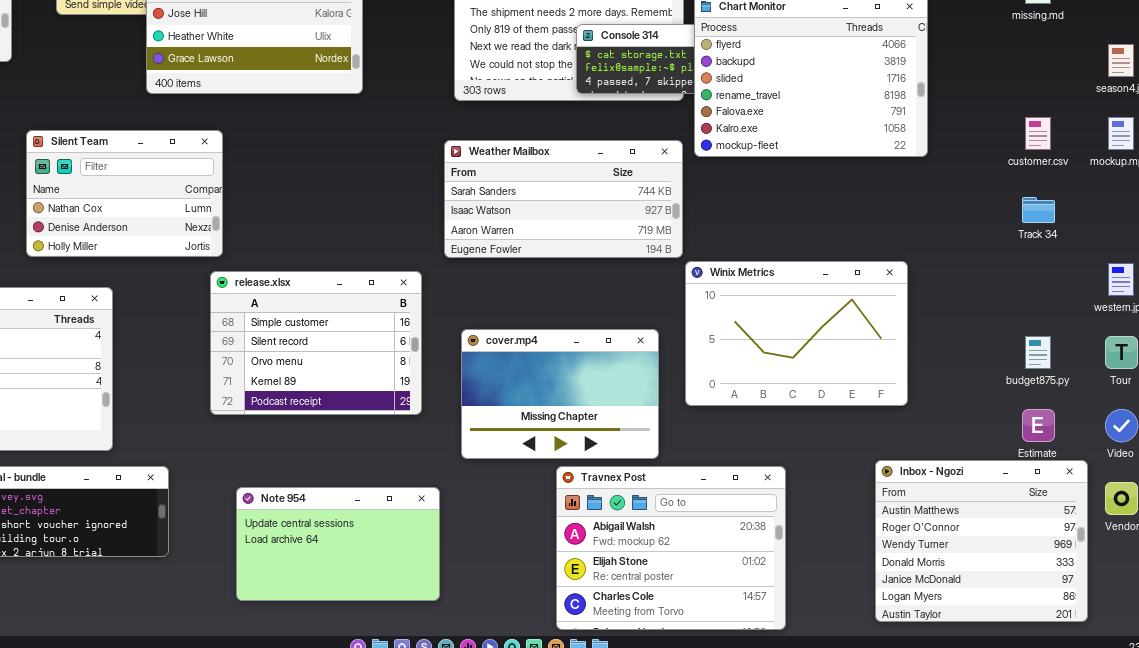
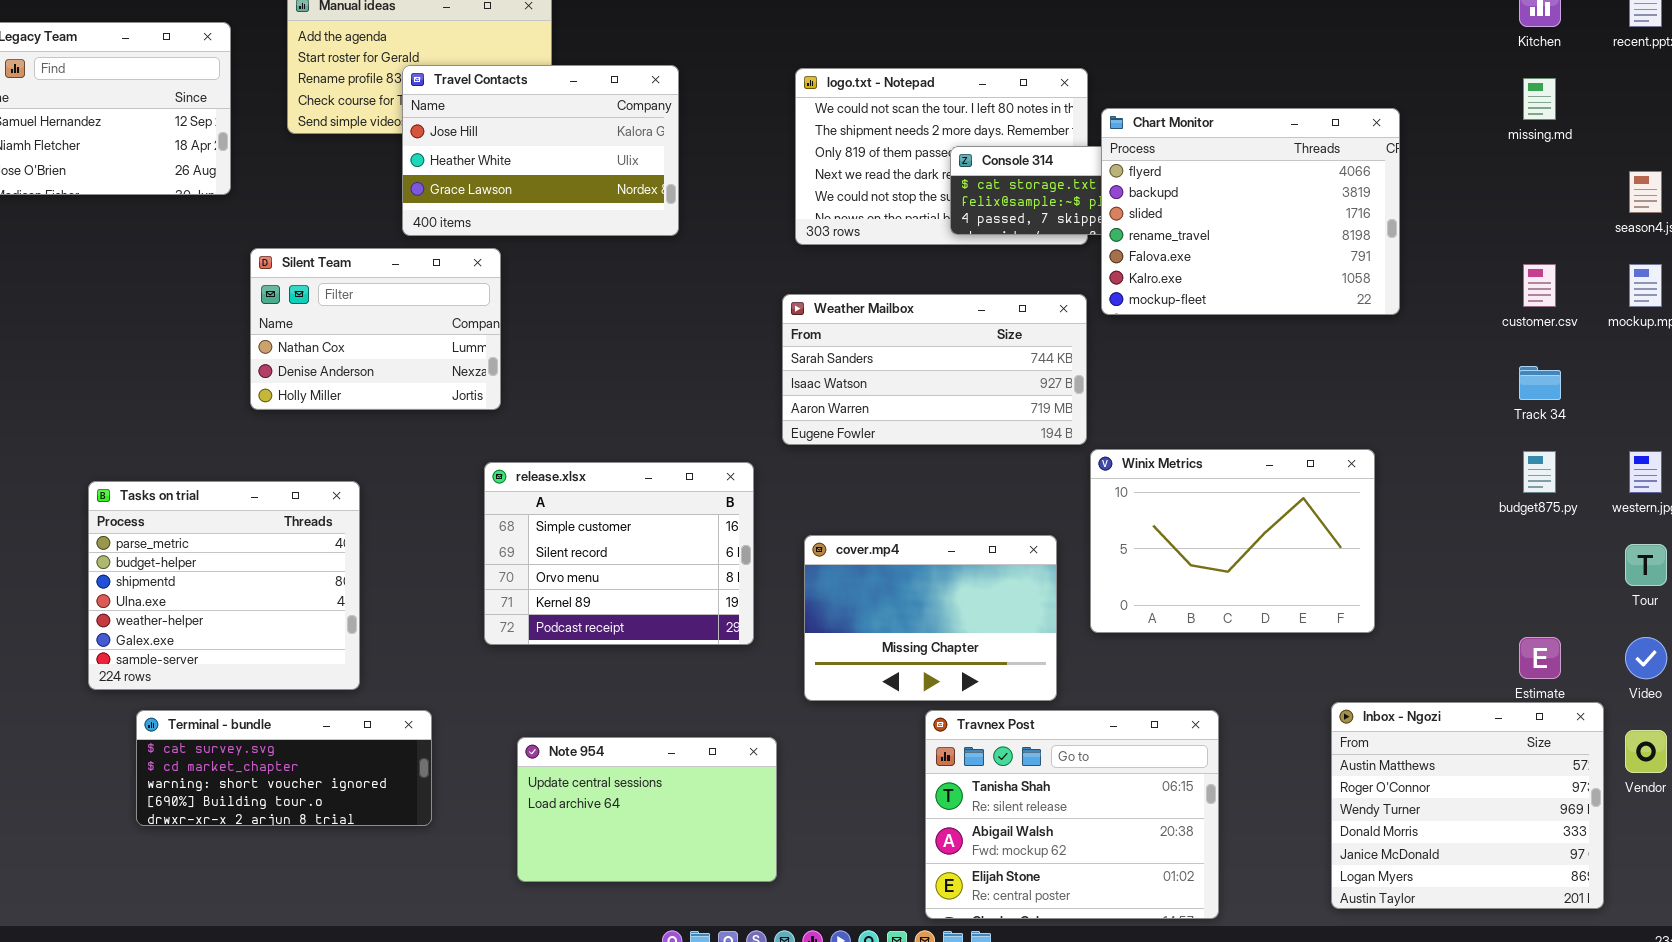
Silent Team: [26,130,223,257] -> [250,248,501,410], moved
budget875.py: [1025,336,1051,369] -> [1523,451,1556,493], moved
Travnex Post: [556,466,786,630] -> [925,710,1219,919], scrolled up 1 row

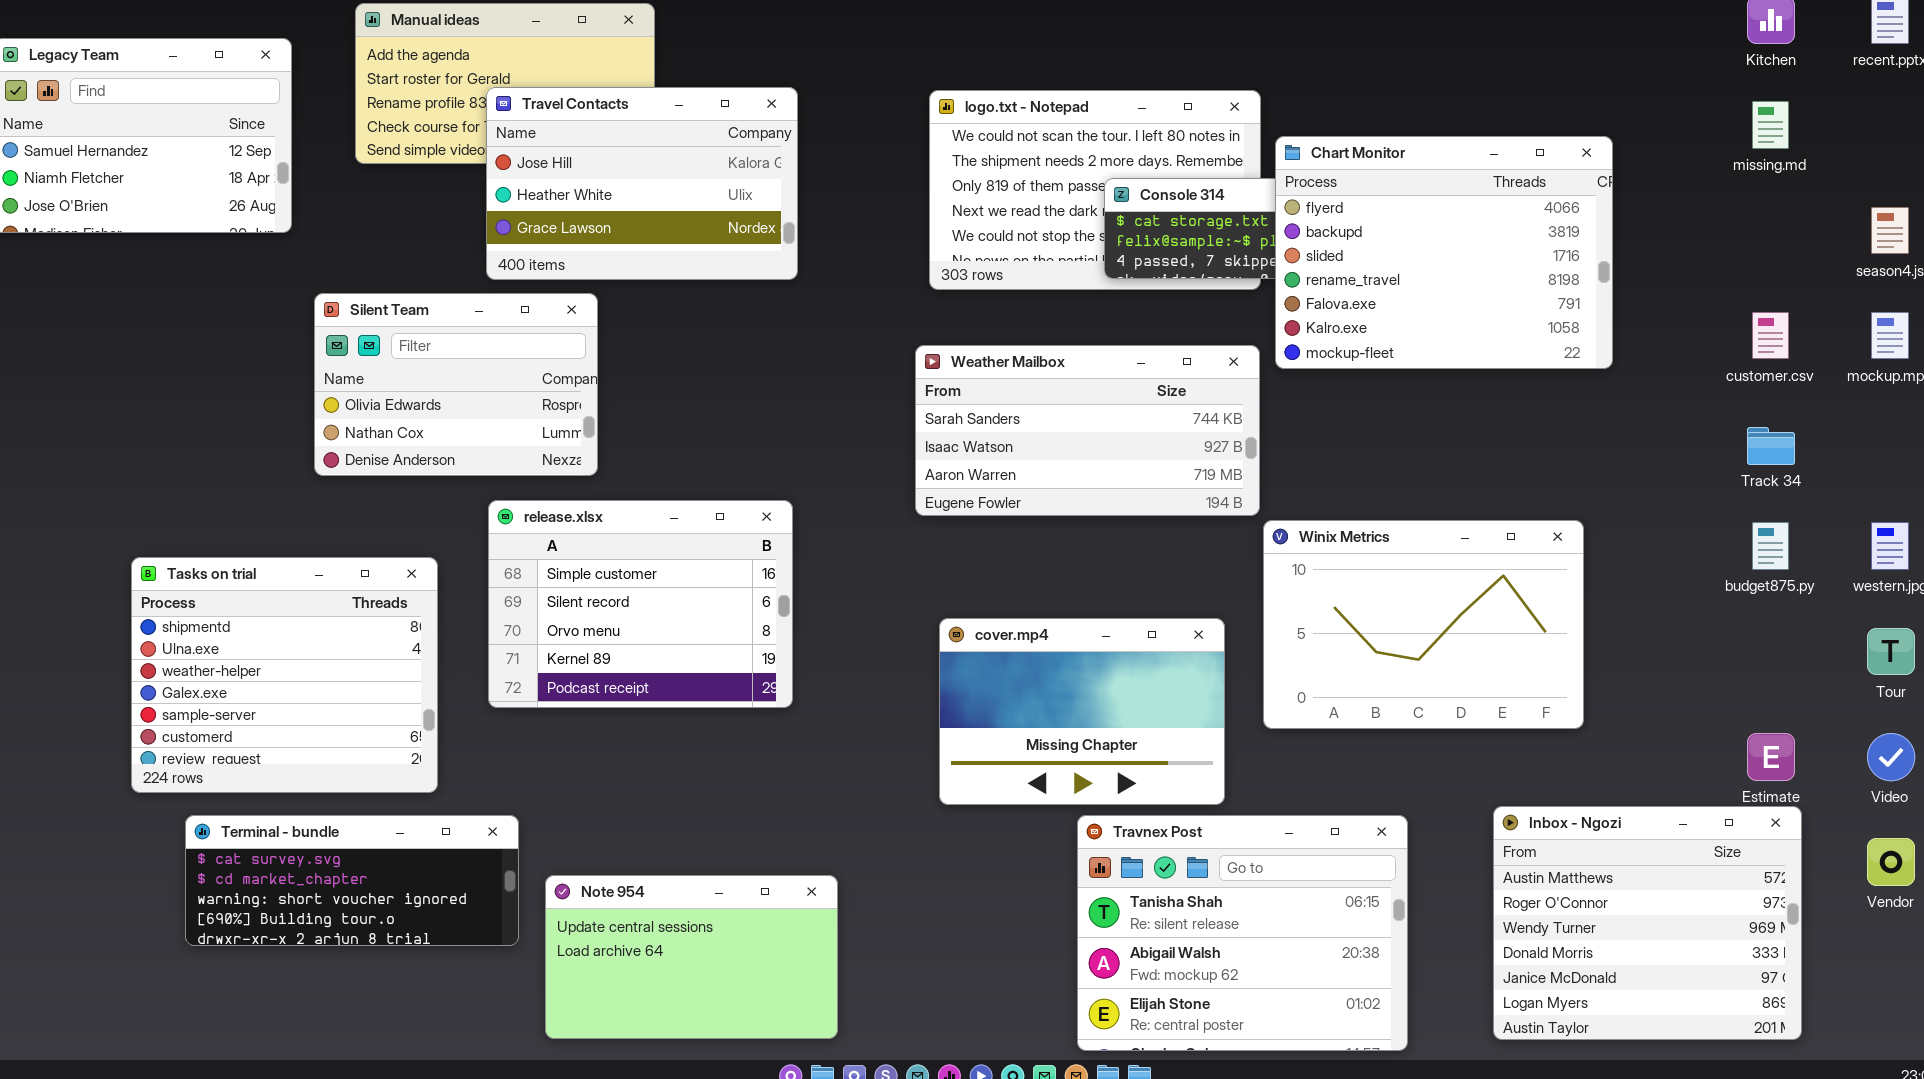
Silent Team: [250,248,501,410] -> [314,293,598,476], scrolled up 1 row
release.xlsx: [484,462,754,645] -> [488,500,793,708], moved
Tasks on trial: [88,481,360,690] -> [131,557,438,793], scrolled down 2 rows
Inbox - Ngozi: [1331,702,1604,909] -> [1493,806,1802,1040], moved
Note 954: [517,737,777,882] -> [545,875,838,1039], moved

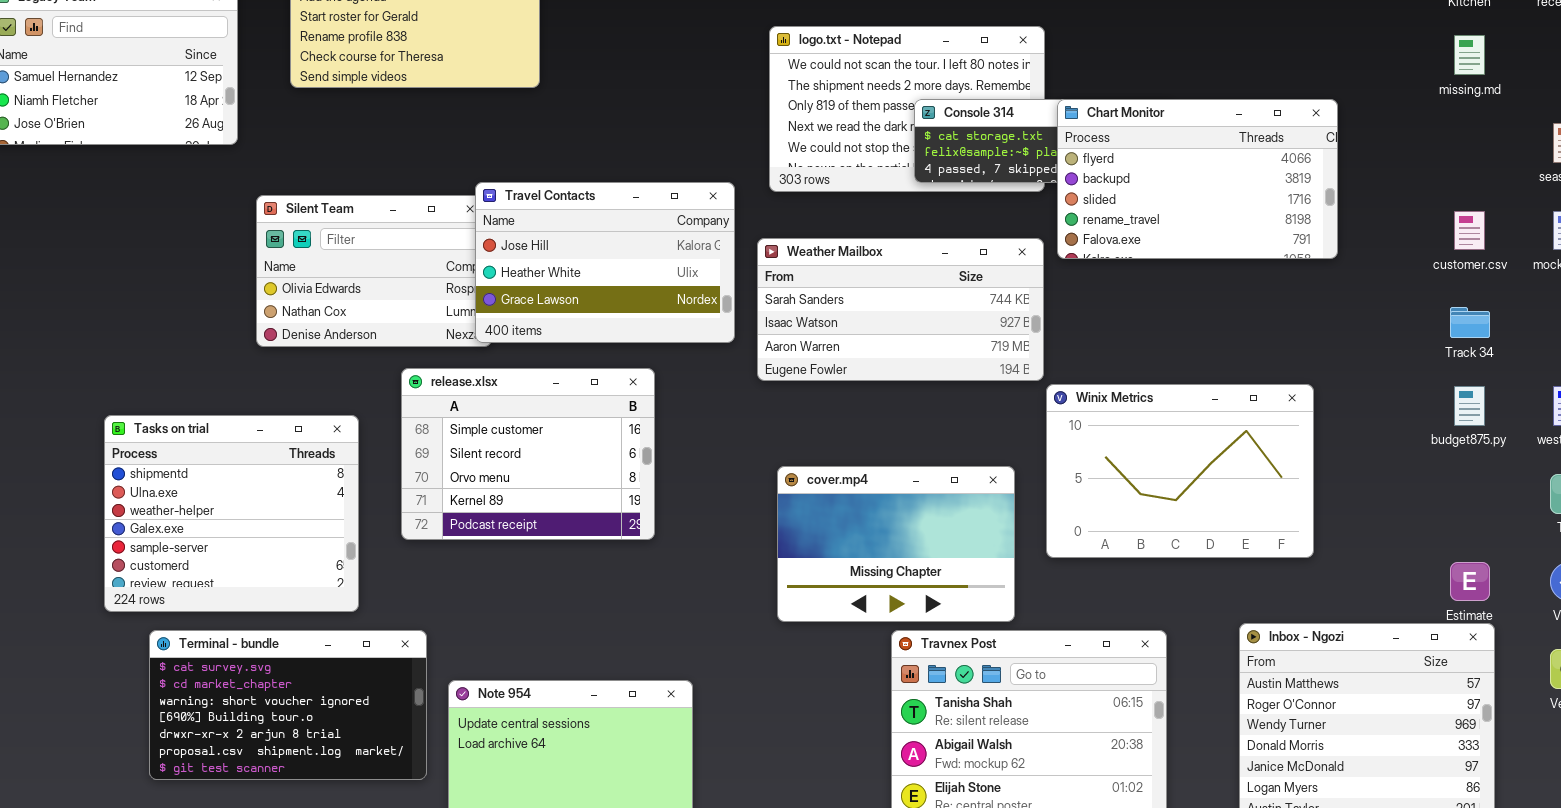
Travel Contacts: [486,87,798,280] -> [475,182,735,343], moved
Chart Monitor: [1275,136,1613,369] -> [1057,99,1338,259], resized
Terminal - bundle: [185,815,519,946] -> [149,630,427,780], resized

